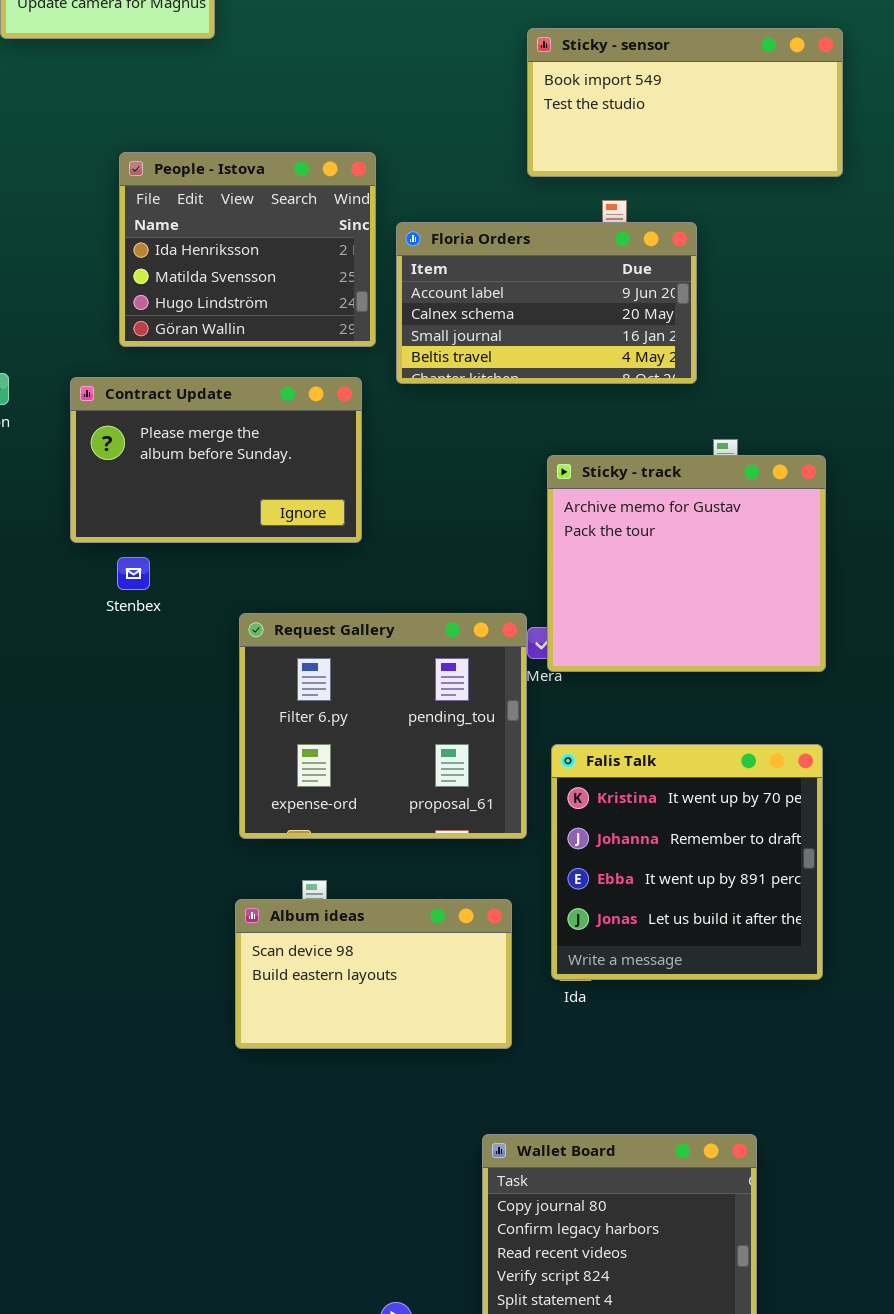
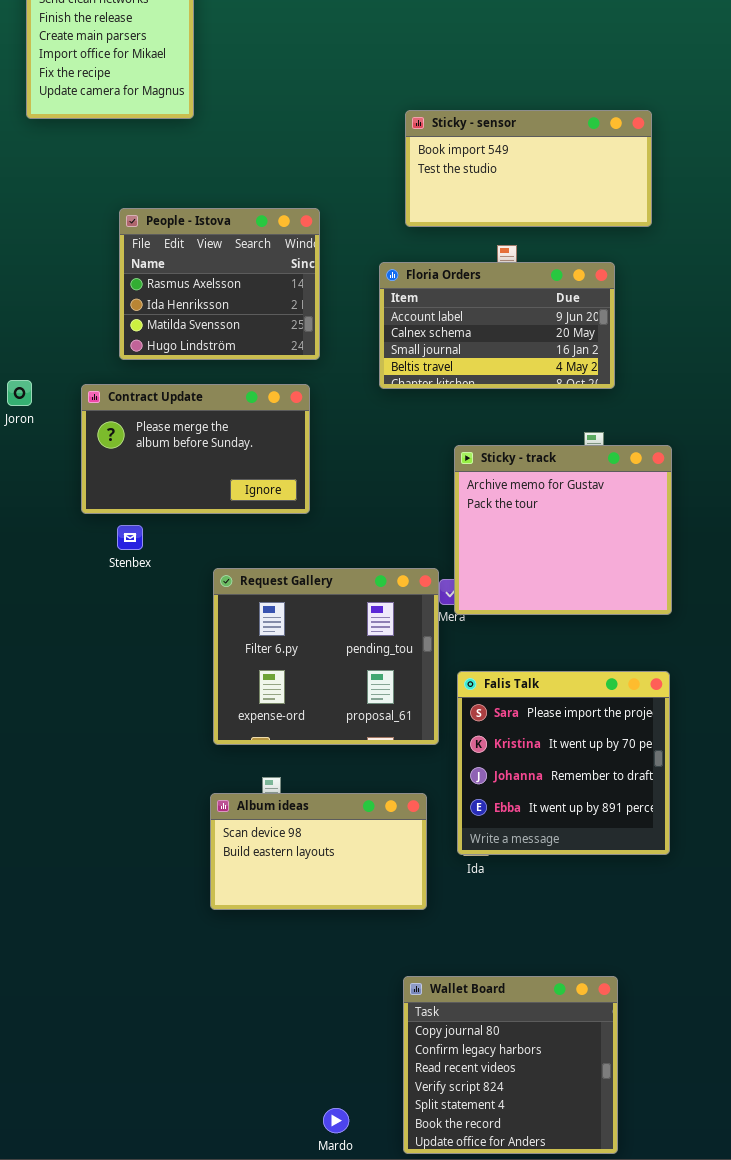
Sticky - sensor: [527,28,843,177] -> [405,110,652,227], moved
People - Istova: [119,152,376,347] -> [119,208,320,360], scrolled up 1 row
Floria Orders: [396,222,697,384] -> [379,262,615,389], moved
Falis Talk: [551,744,823,980] -> [457,671,670,855], scrolled up 1 row

